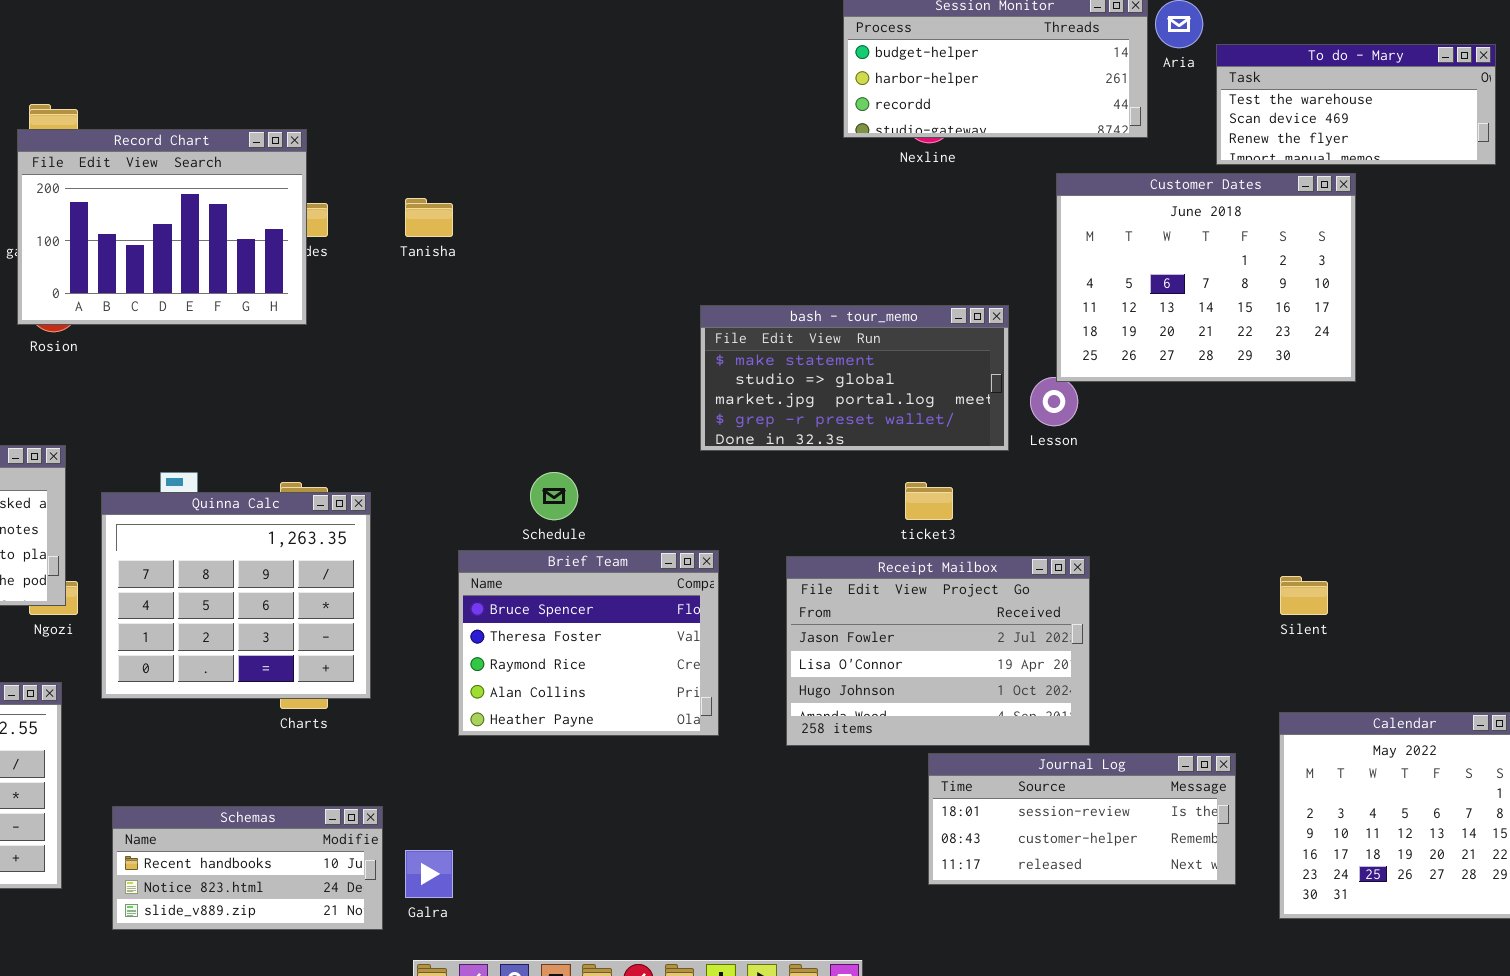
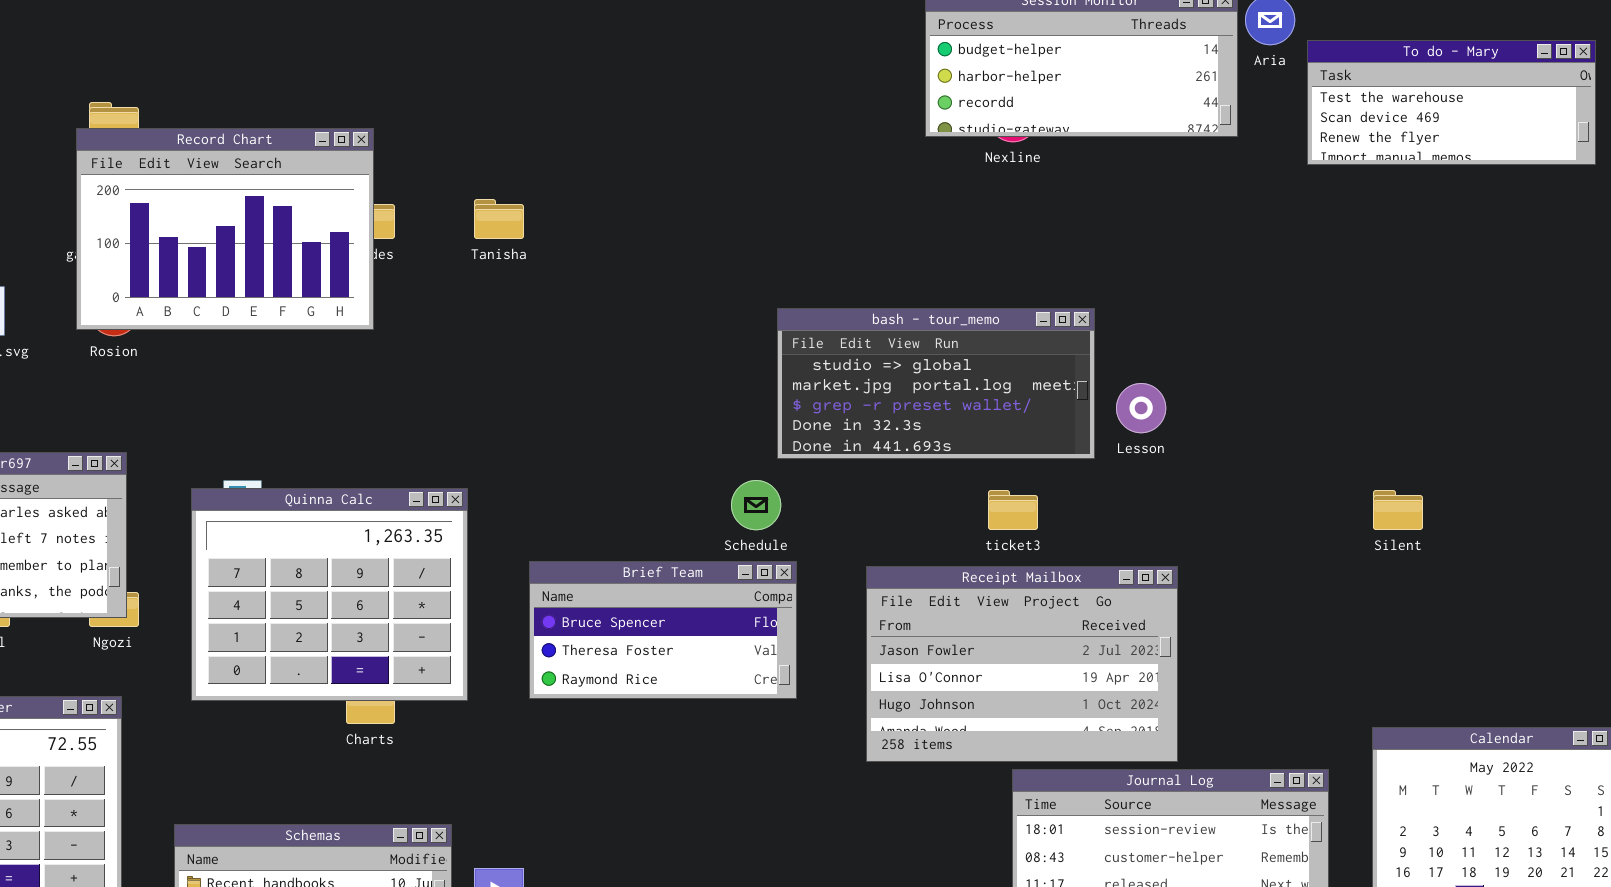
Customer Dates: [1056,173,1356,382] -> none, closed
bash - tour_memo: [700,305,1009,451] -> [777,308,1095,459], scrolled down 1 row
Schedule: [530,472,578,520] -> [731,480,781,530], moved
Quinna Calc: [101,492,371,699] -> [191,488,468,701], moved
Brief Team: [458,550,719,736] -> [529,561,797,699], resized
Silent: [1280,576,1328,615] -> [1373,490,1423,530], moved

